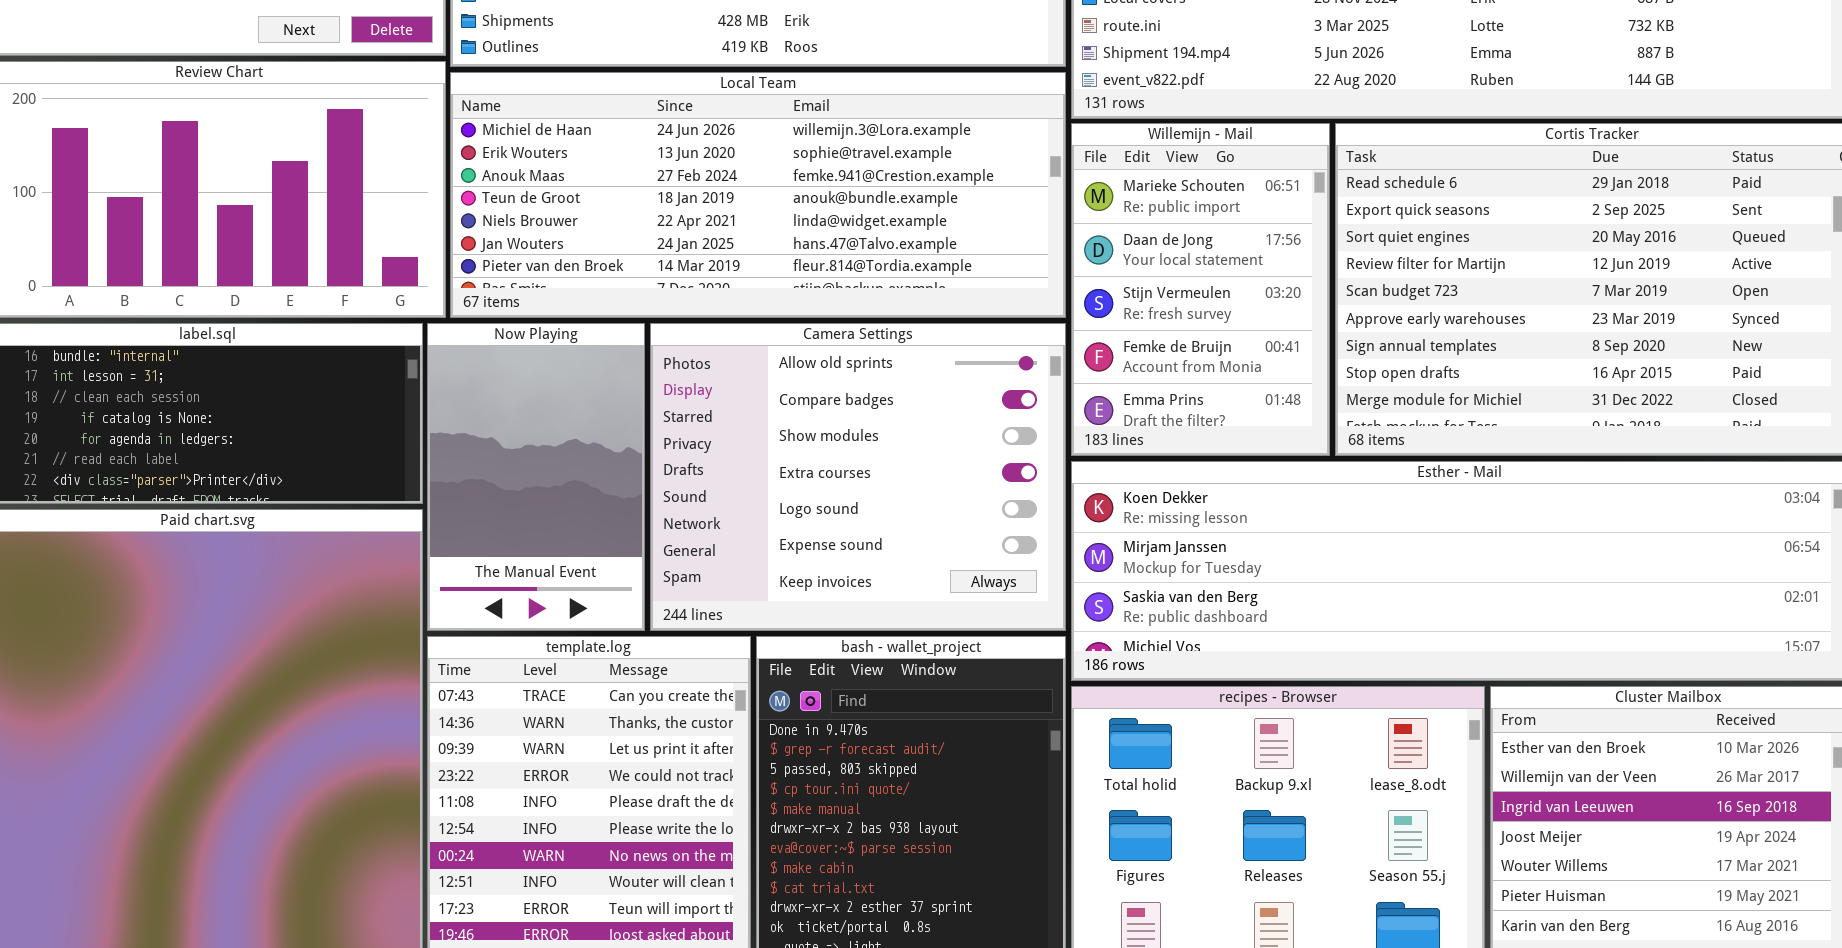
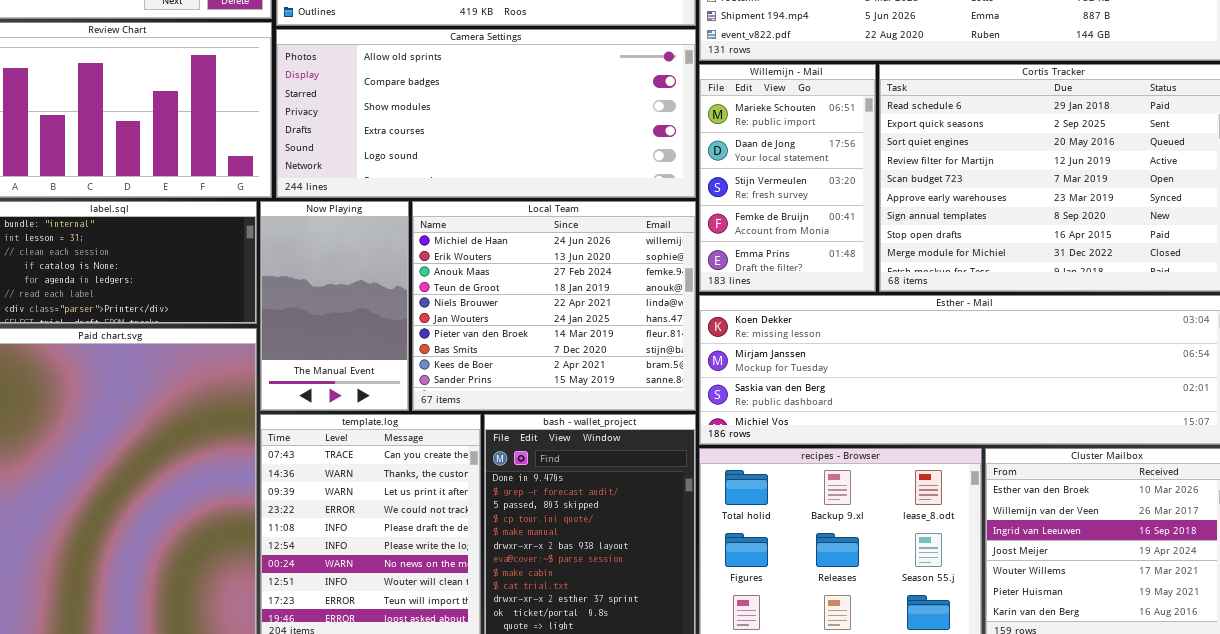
Local Team: [450,72,1066,318] -> [412,201,696,411], moved, resized
Camera Settings: [650,323,1066,631] -> [276,29,696,198], moved, resized

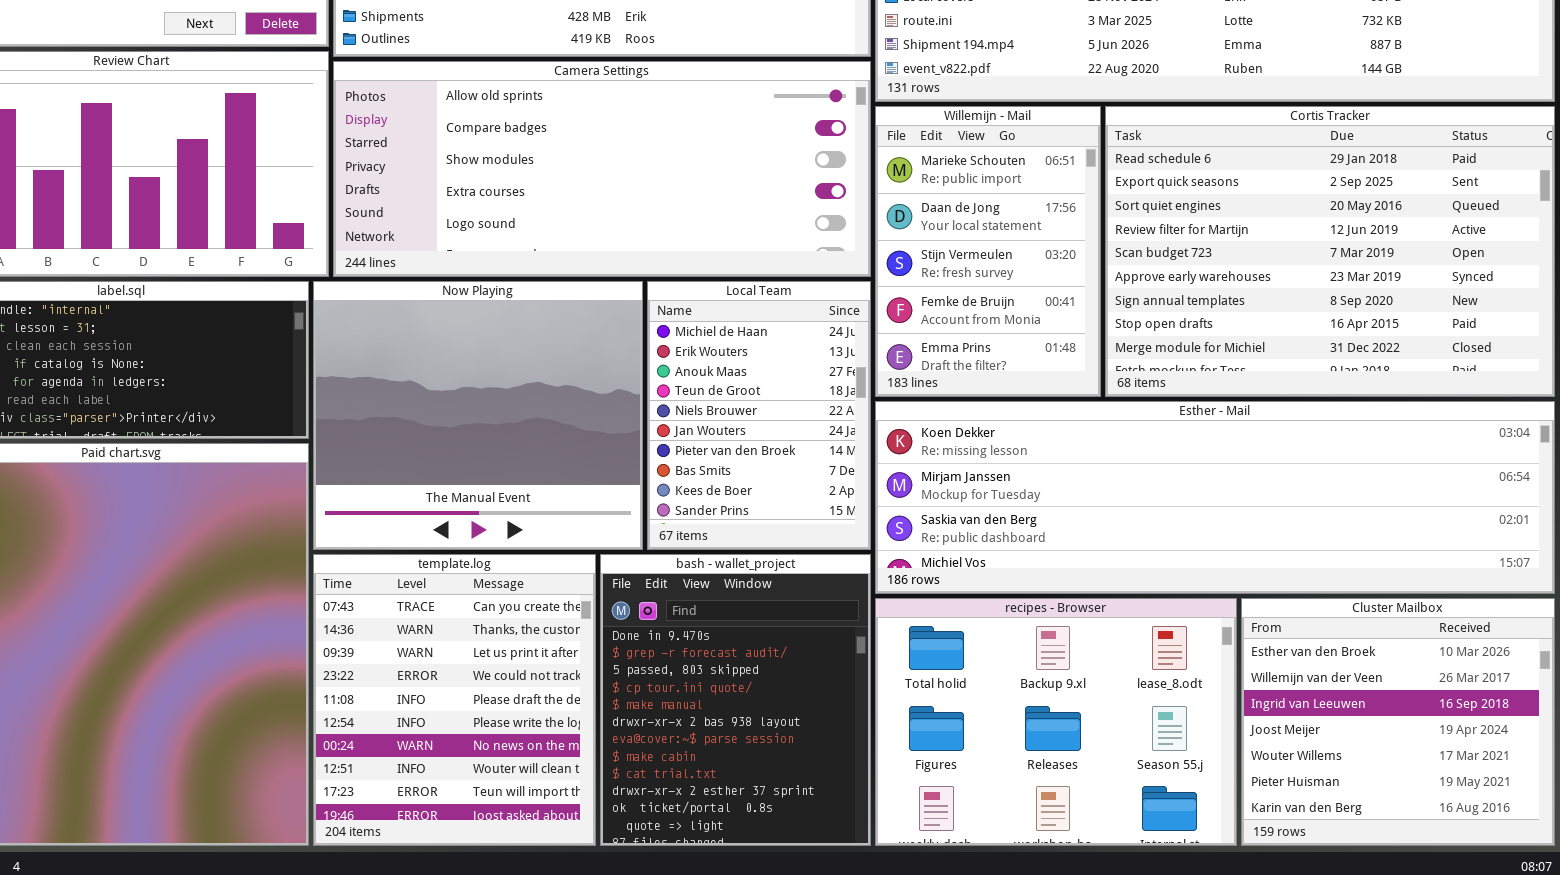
Now Playing: [260,201,409,411] -> [313,281,643,550], resized
Local Team: [412,201,696,411] -> [647,281,871,550], resized

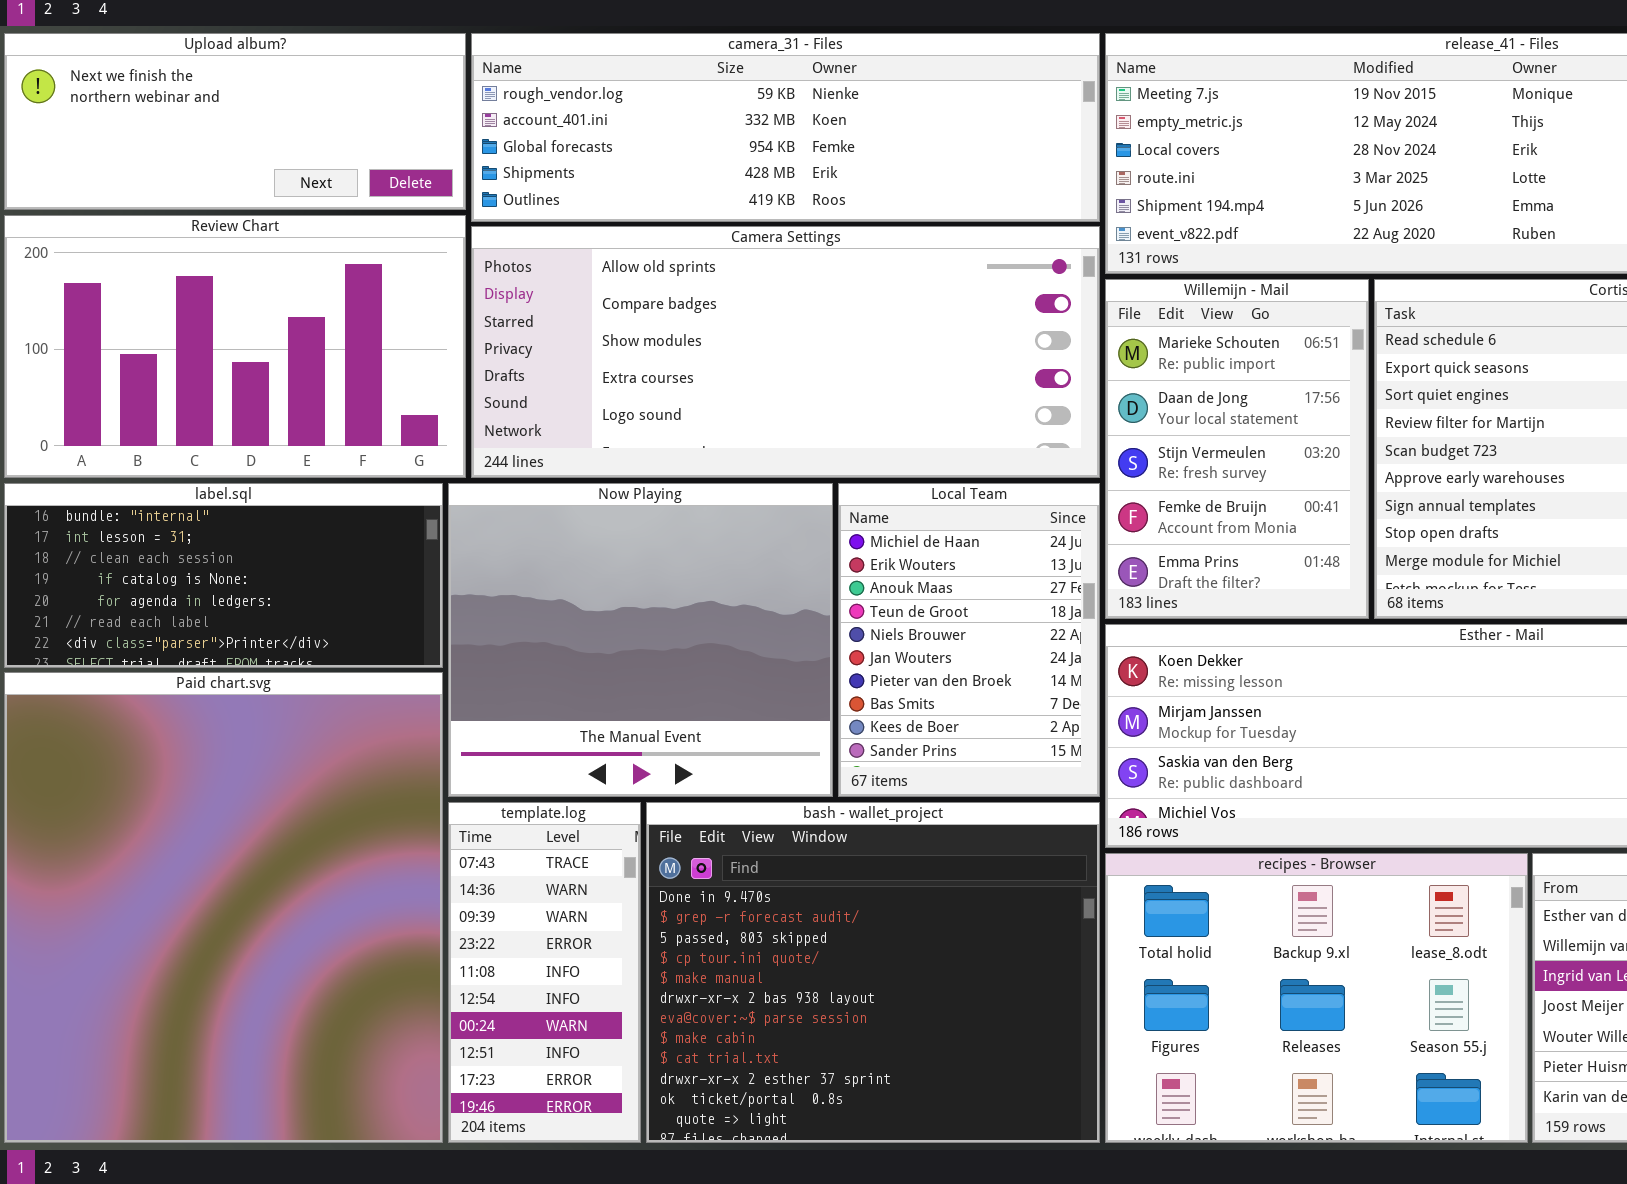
template.log: [313,554,596,846] -> [448,802,641,1143], resized
bash - wallet_project: [600,554,871,846] -> [646,802,1100,1143], resized

